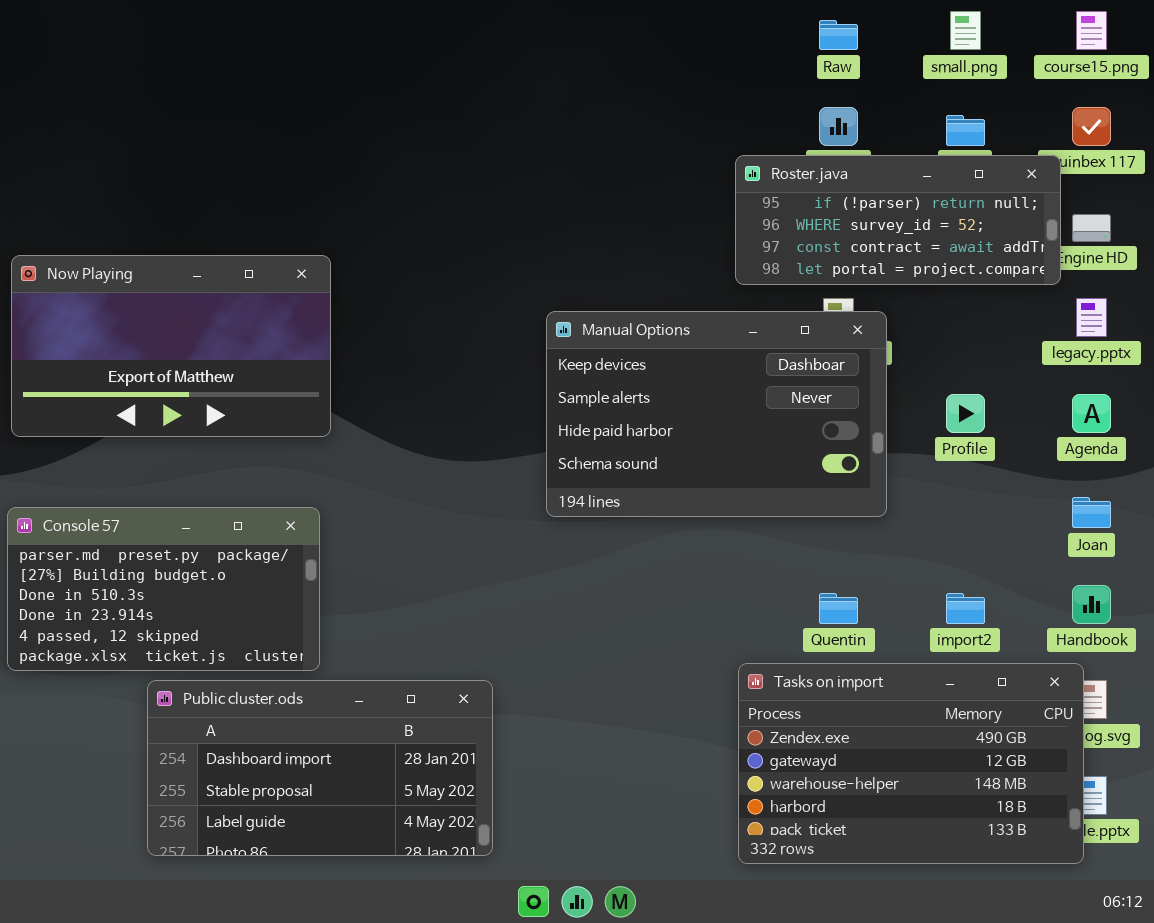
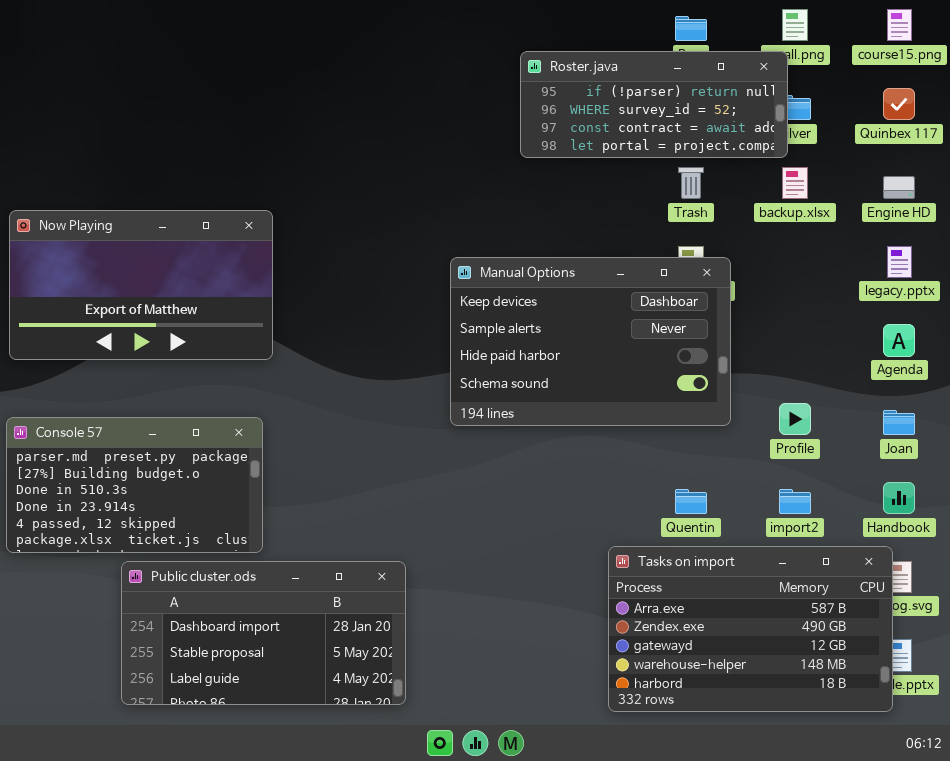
Roster.java: [735,155,1061,285] -> [520,51,788,158], moved
Profile: [946,394,985,433] -> [779,403,811,435], moved
Tasks on import: [738,663,1084,864] -> [608,546,893,712], scrolled up 1 row

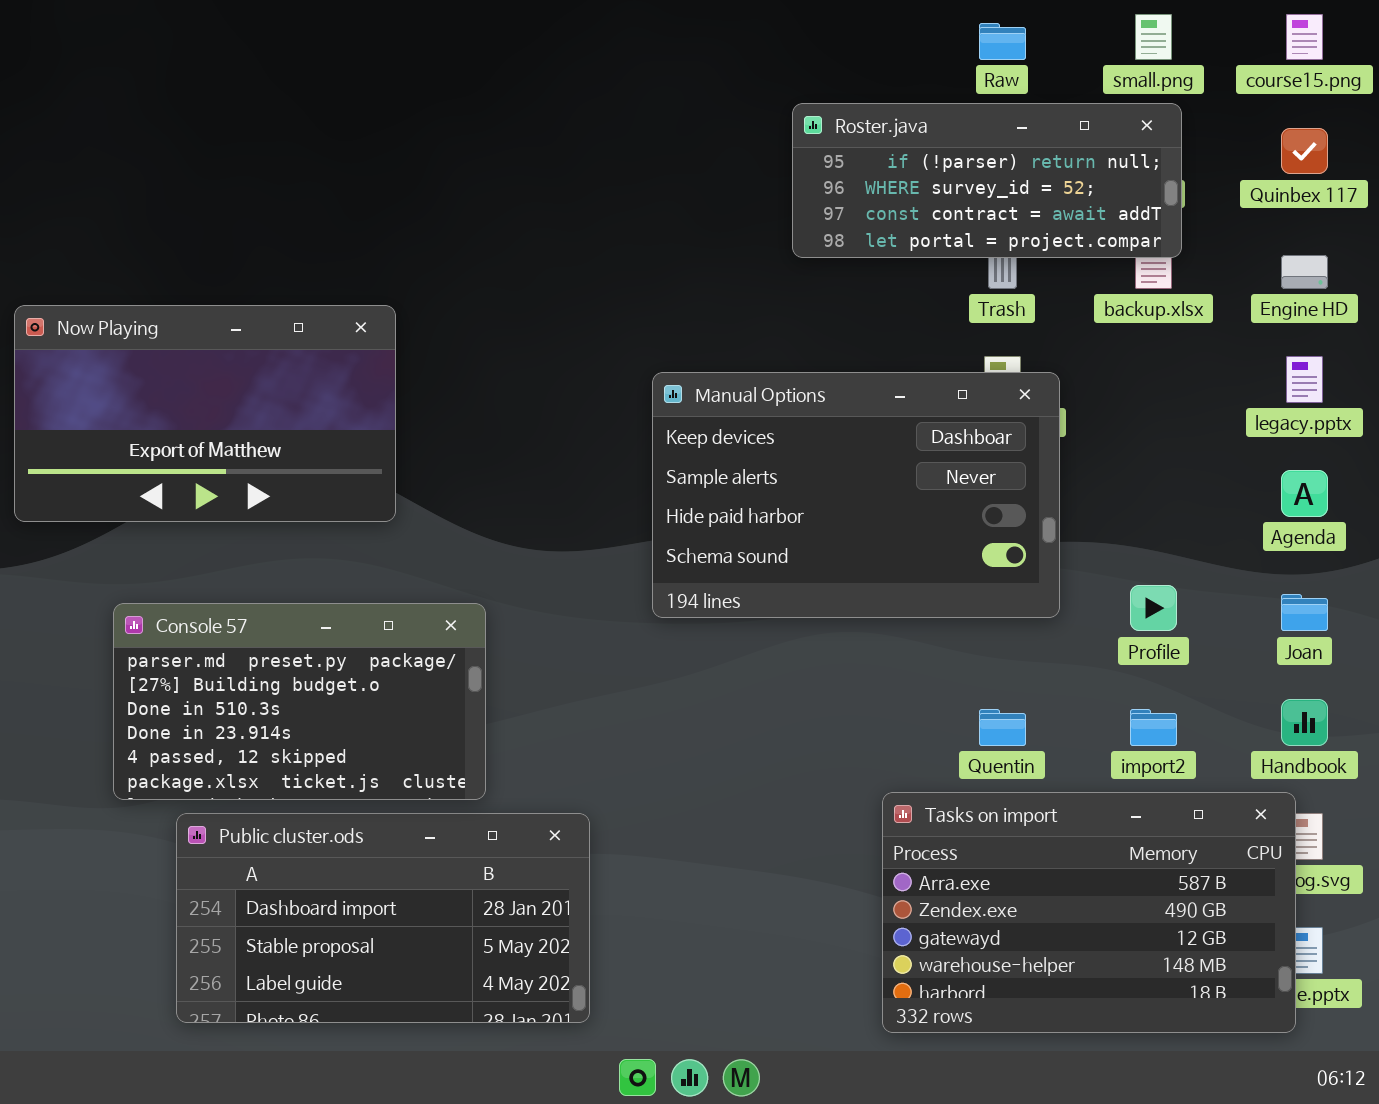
Roster.java: [520,51,788,158] -> [792,103,1182,258], moved
Console 57: [6,417,263,553] -> [113,603,486,800], moved

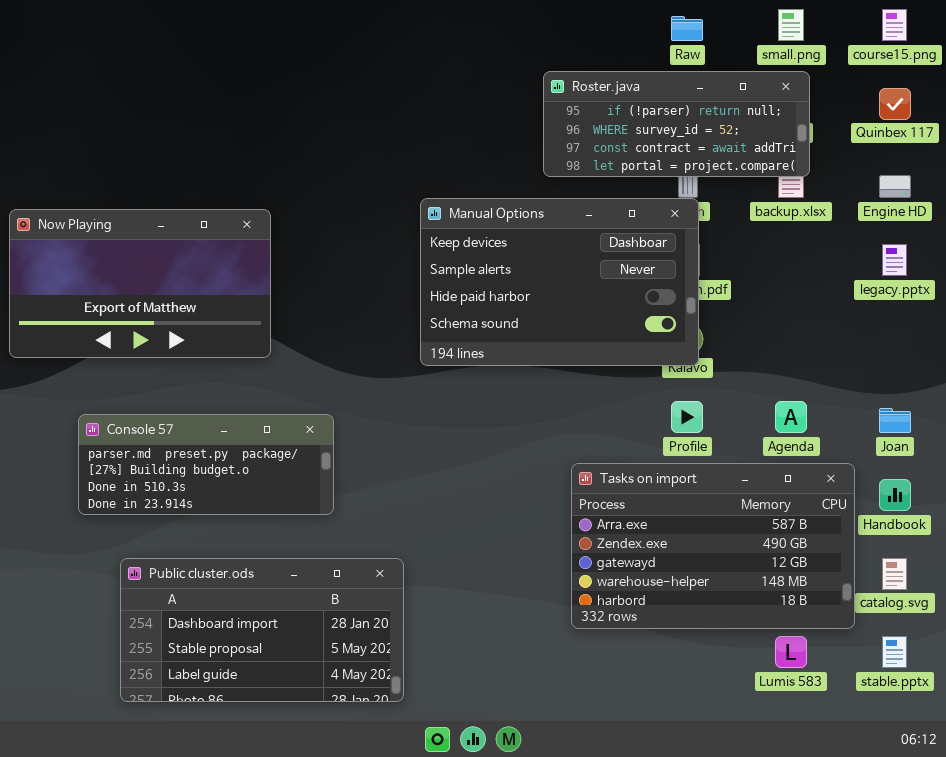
Manual Options: [652,372,1060,618] -> [420,198,699,366], moved
Agenda: [1281,470,1328,517] -> [775,401,807,433], moved
Profile: [1130,585,1177,631] -> [671,401,703,433], moved
Console 57: [113,603,486,800] -> [78,414,334,515], resized
Tasks on import: [882,792,1296,1033] -> [571,463,855,629], moved

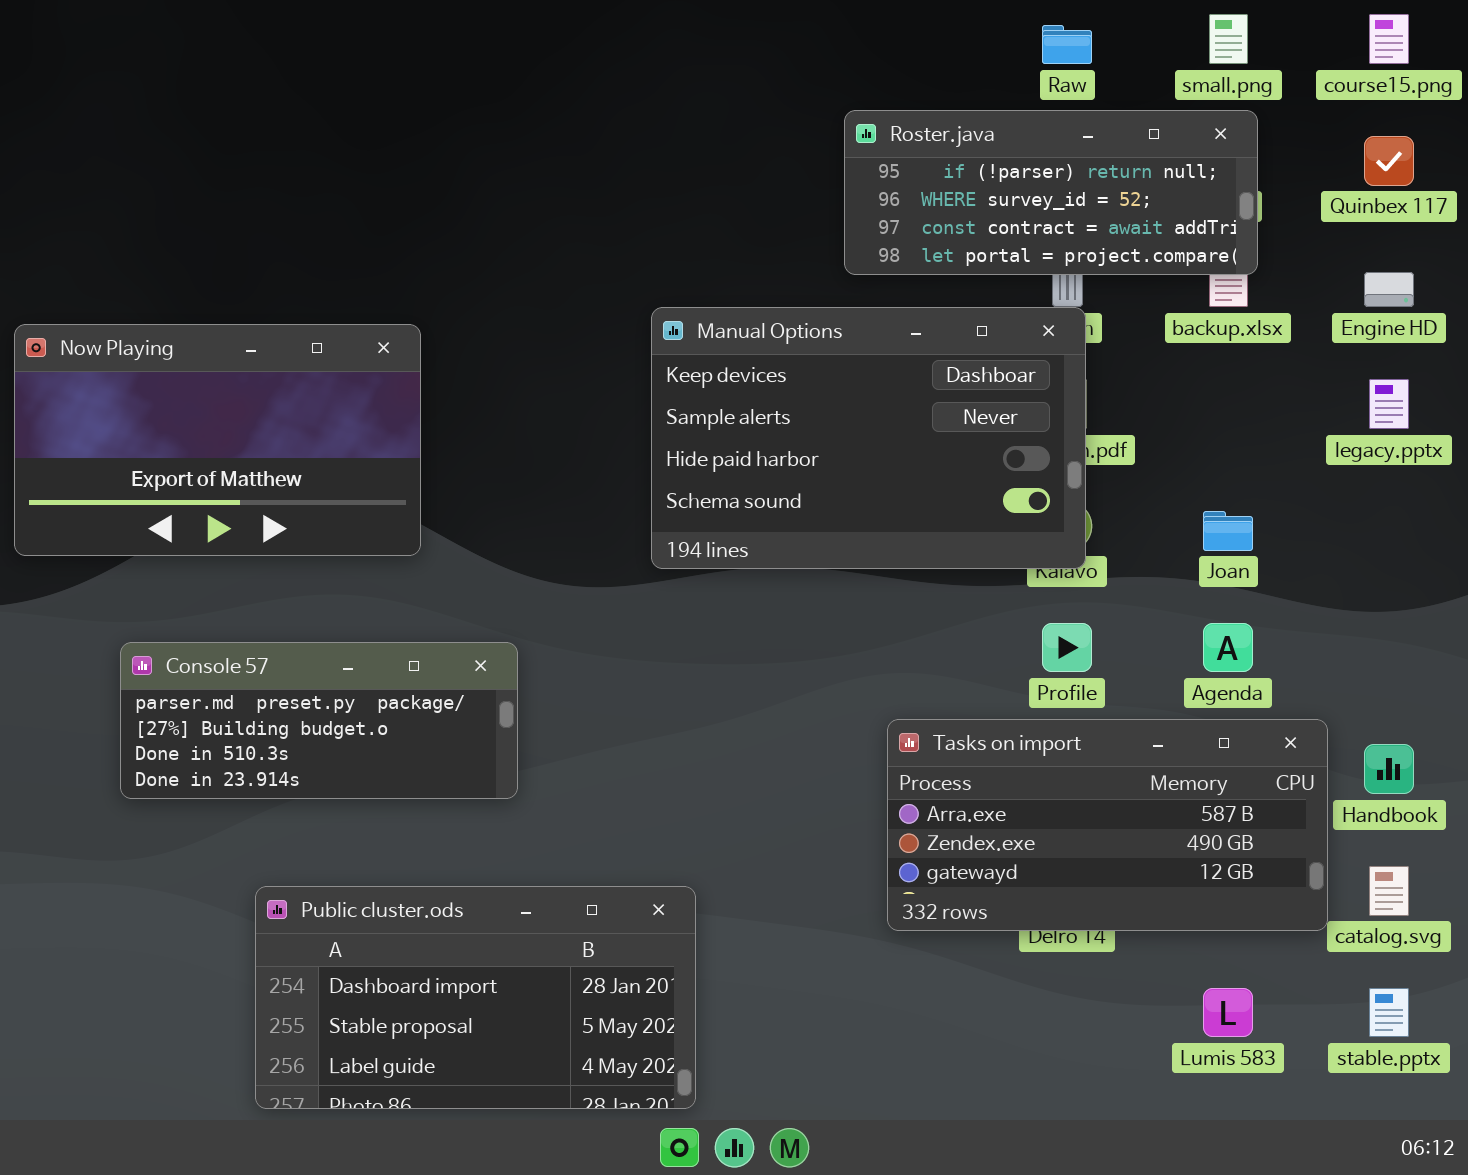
Joan: [879,408,911,433] -> [1203,511,1253,551], moved
Tasks on import: [571,463,855,629] -> [887,719,1328,931], resized
Public cluster.ods: [120,558,404,702] -> [255,886,696,1109], moved

